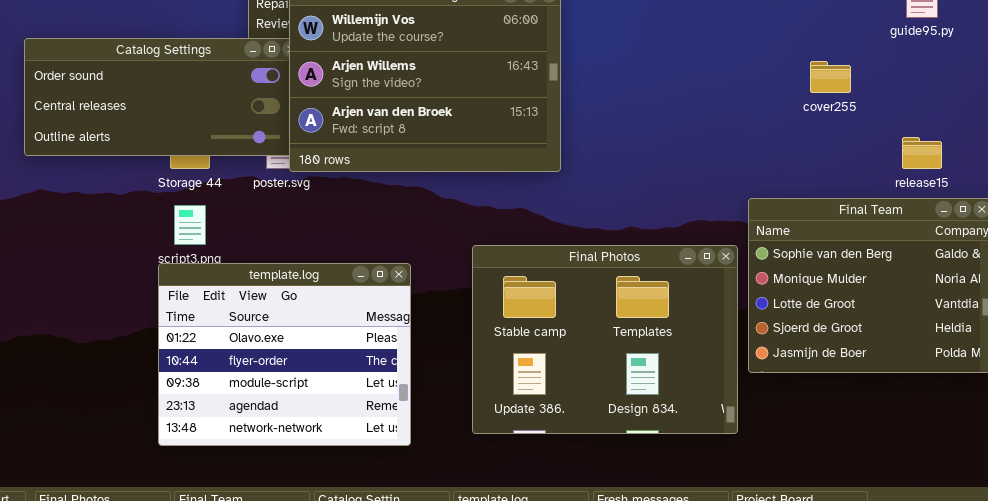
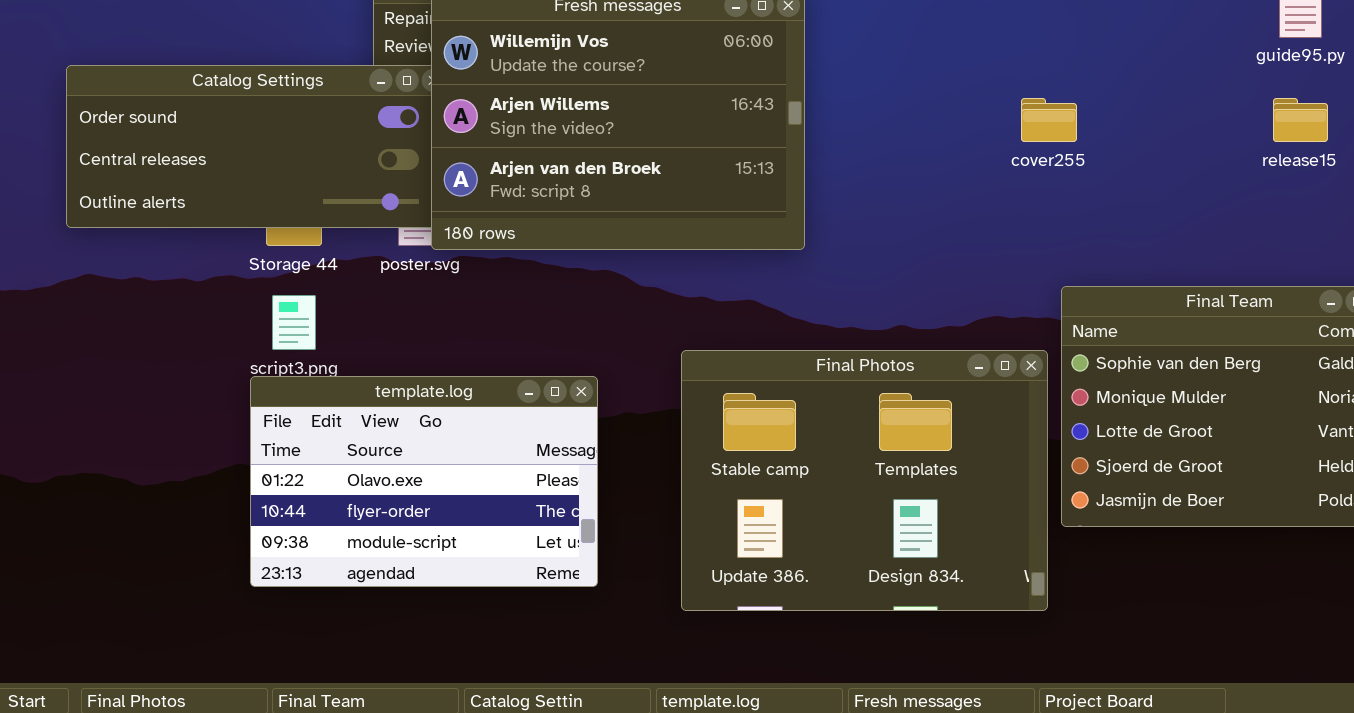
cover255: [810,61,851,93] -> [1021,98,1077,142], moved
release15: [902,137,942,169] -> [1273,98,1328,142], moved
template.log: [158,263,411,446] -> [250,376,598,587], resized

